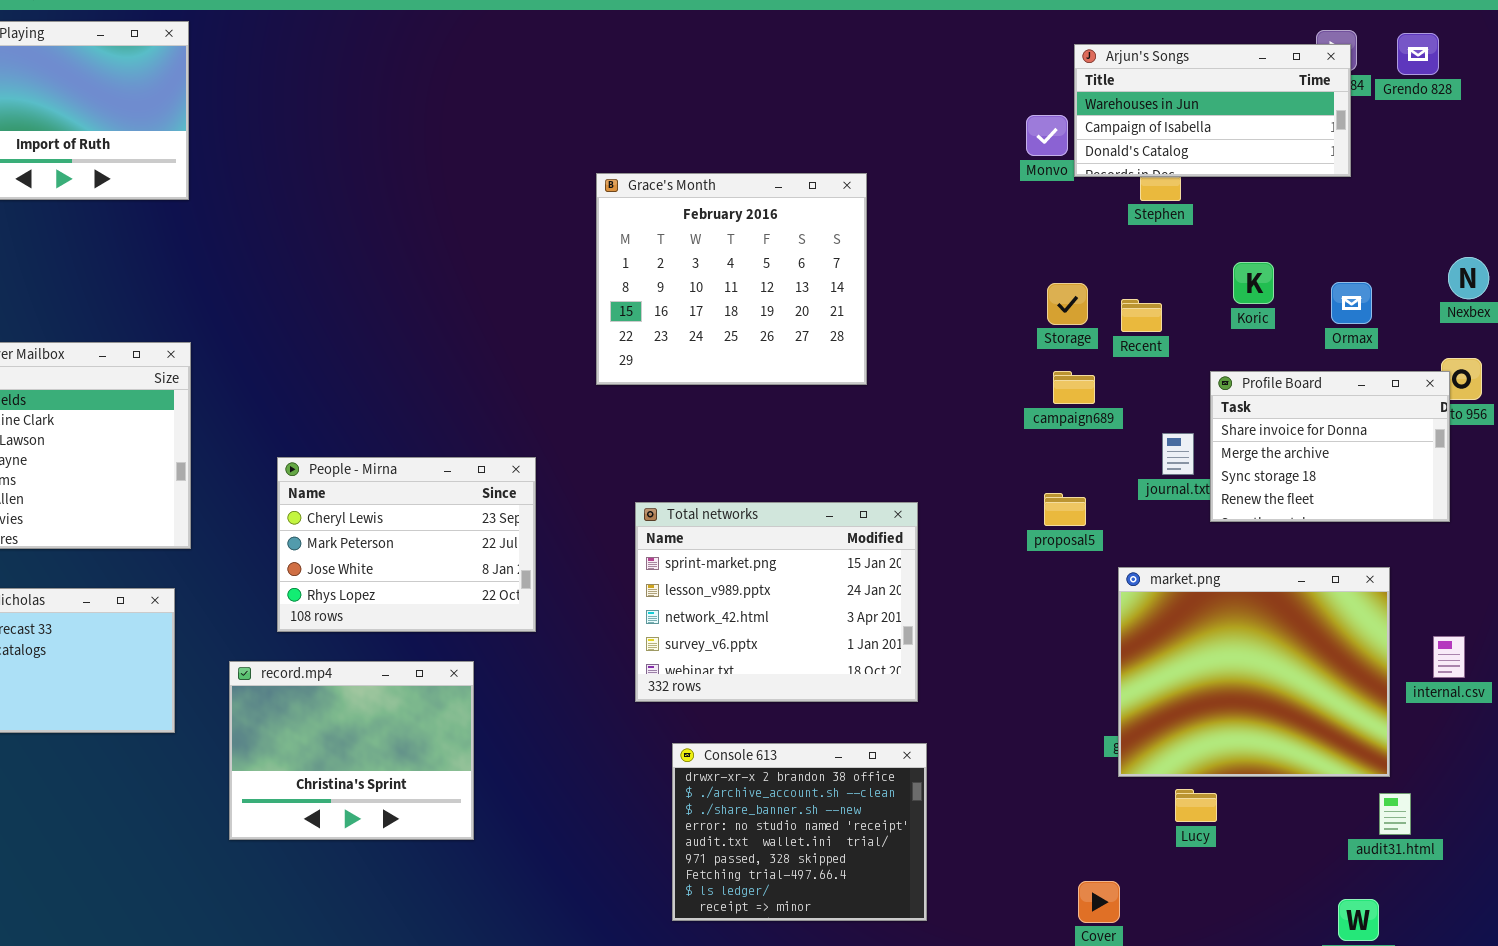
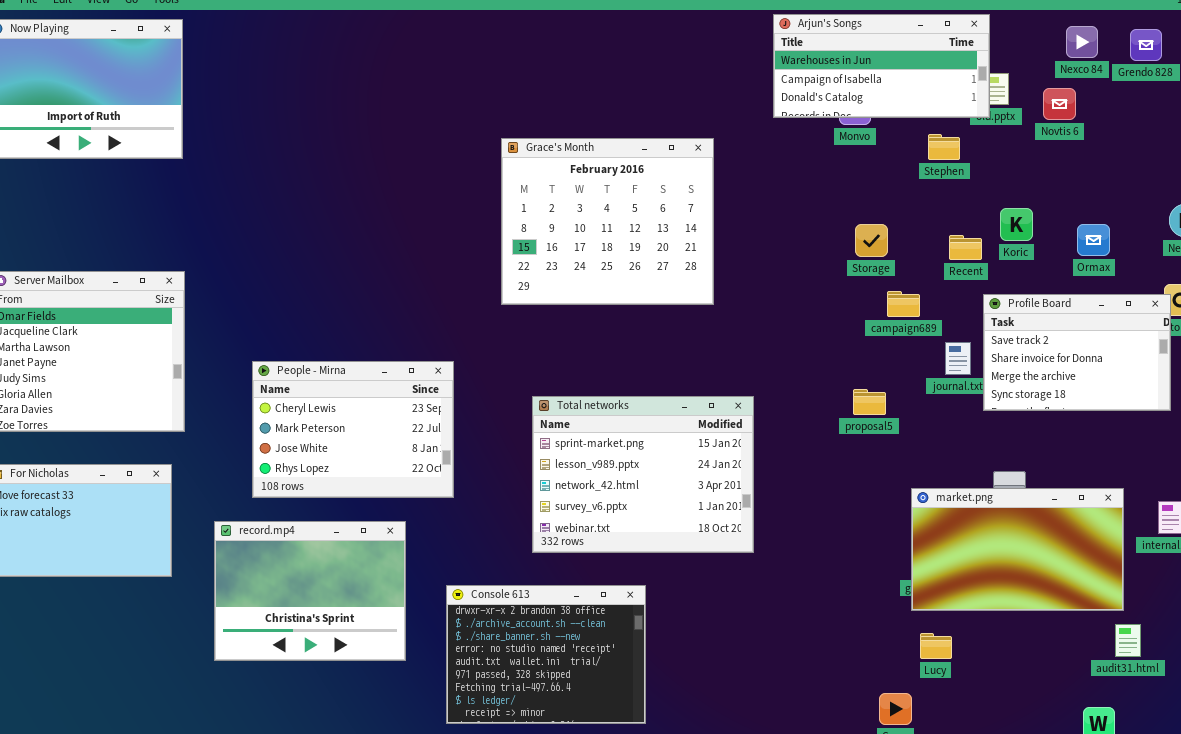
Arjun's Songs: [1074,44,1351,177] -> [773,14,990,118], moved
Recent: [1121,299,1162,332] -> [949,235,982,260], moved
campaign689: [1053,371,1095,404] -> [887,291,920,317], moved
Profile Board: [1210,371,1450,522] -> [983,294,1171,411], scrolled up 1 row
market.png: [1118,567,1390,777] -> [911,488,1124,611], resized
Console 613: [672,743,927,921] -> [446,585,646,724], moved
Lucy: [1175,789,1217,822] -> [920,633,952,659], moved

